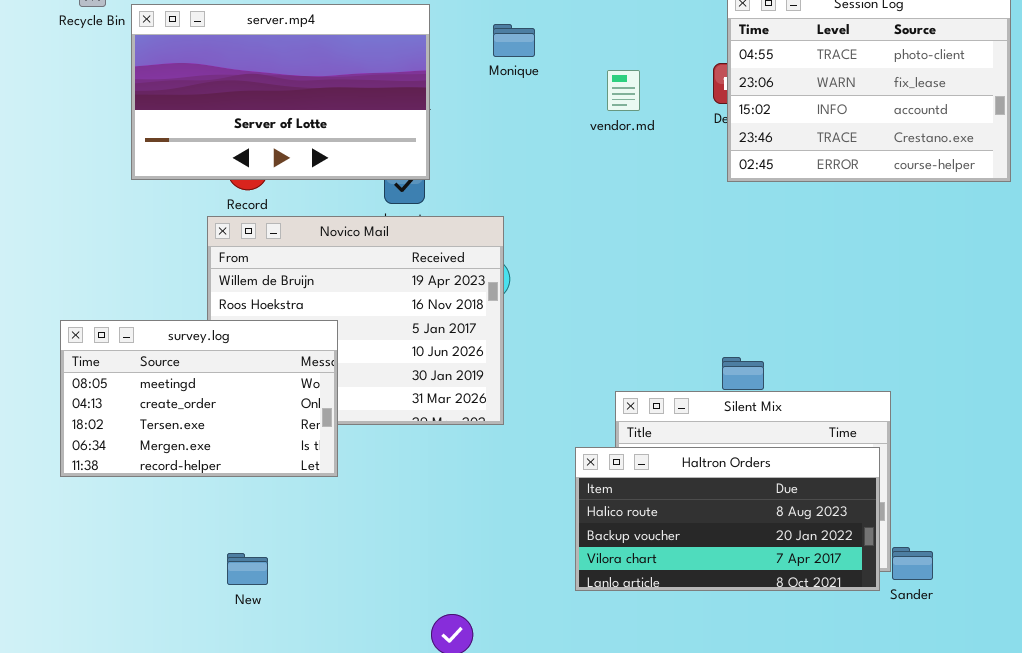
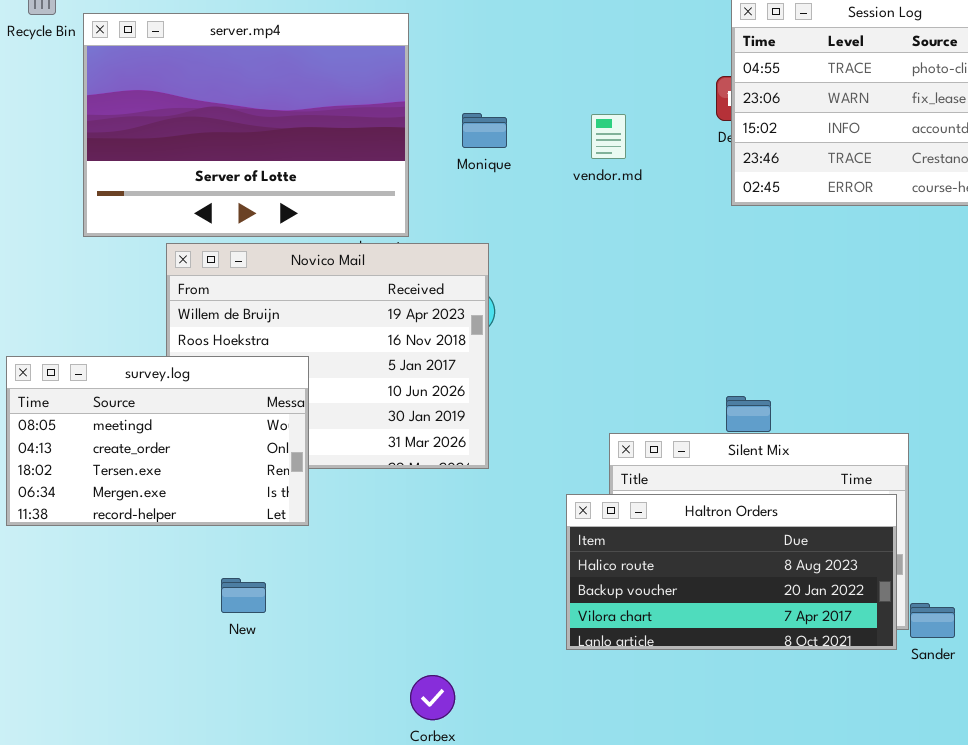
server.mp4: [131,4,430,180] -> [83,13,409,237], resized
Monique: [493,24,535,57] -> [462,113,507,148], moved
vendor.md: [607,70,640,111] -> [591,114,626,159], moved
New: [227,553,268,585] -> [221,578,266,613], moved

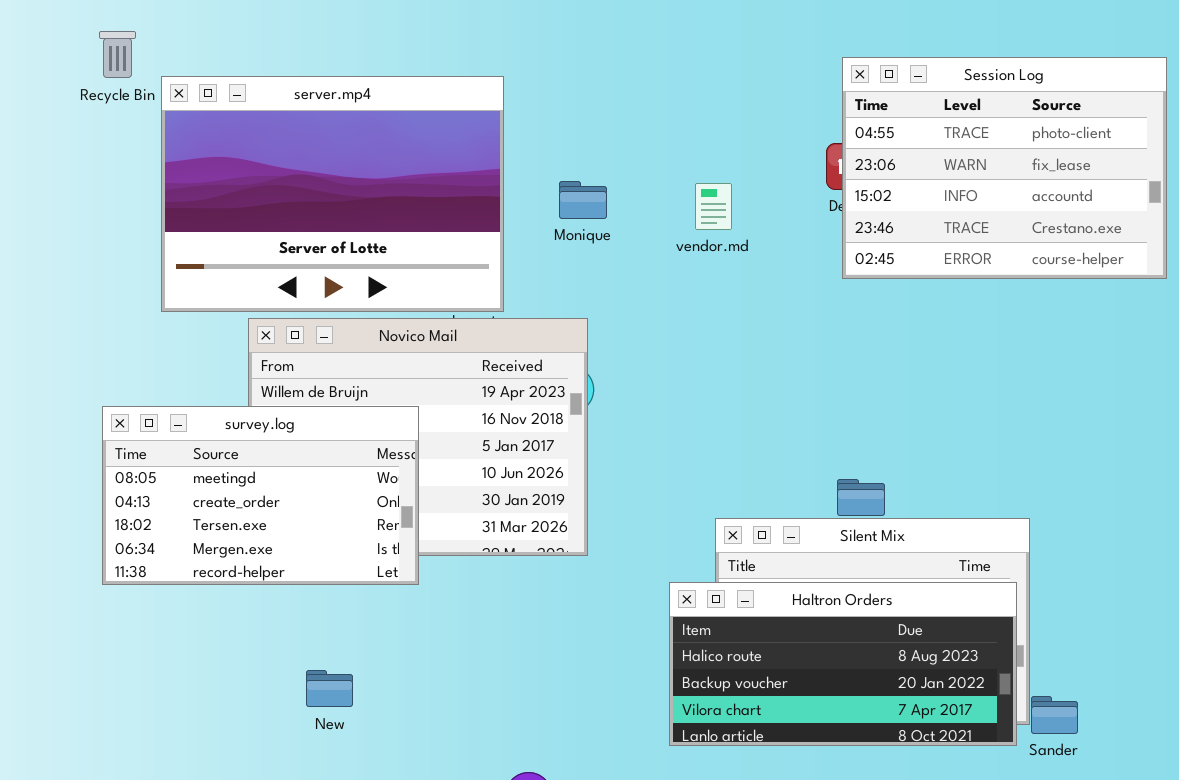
survey.log: [6,356,309,526] -> [102,406,419,585], moved

